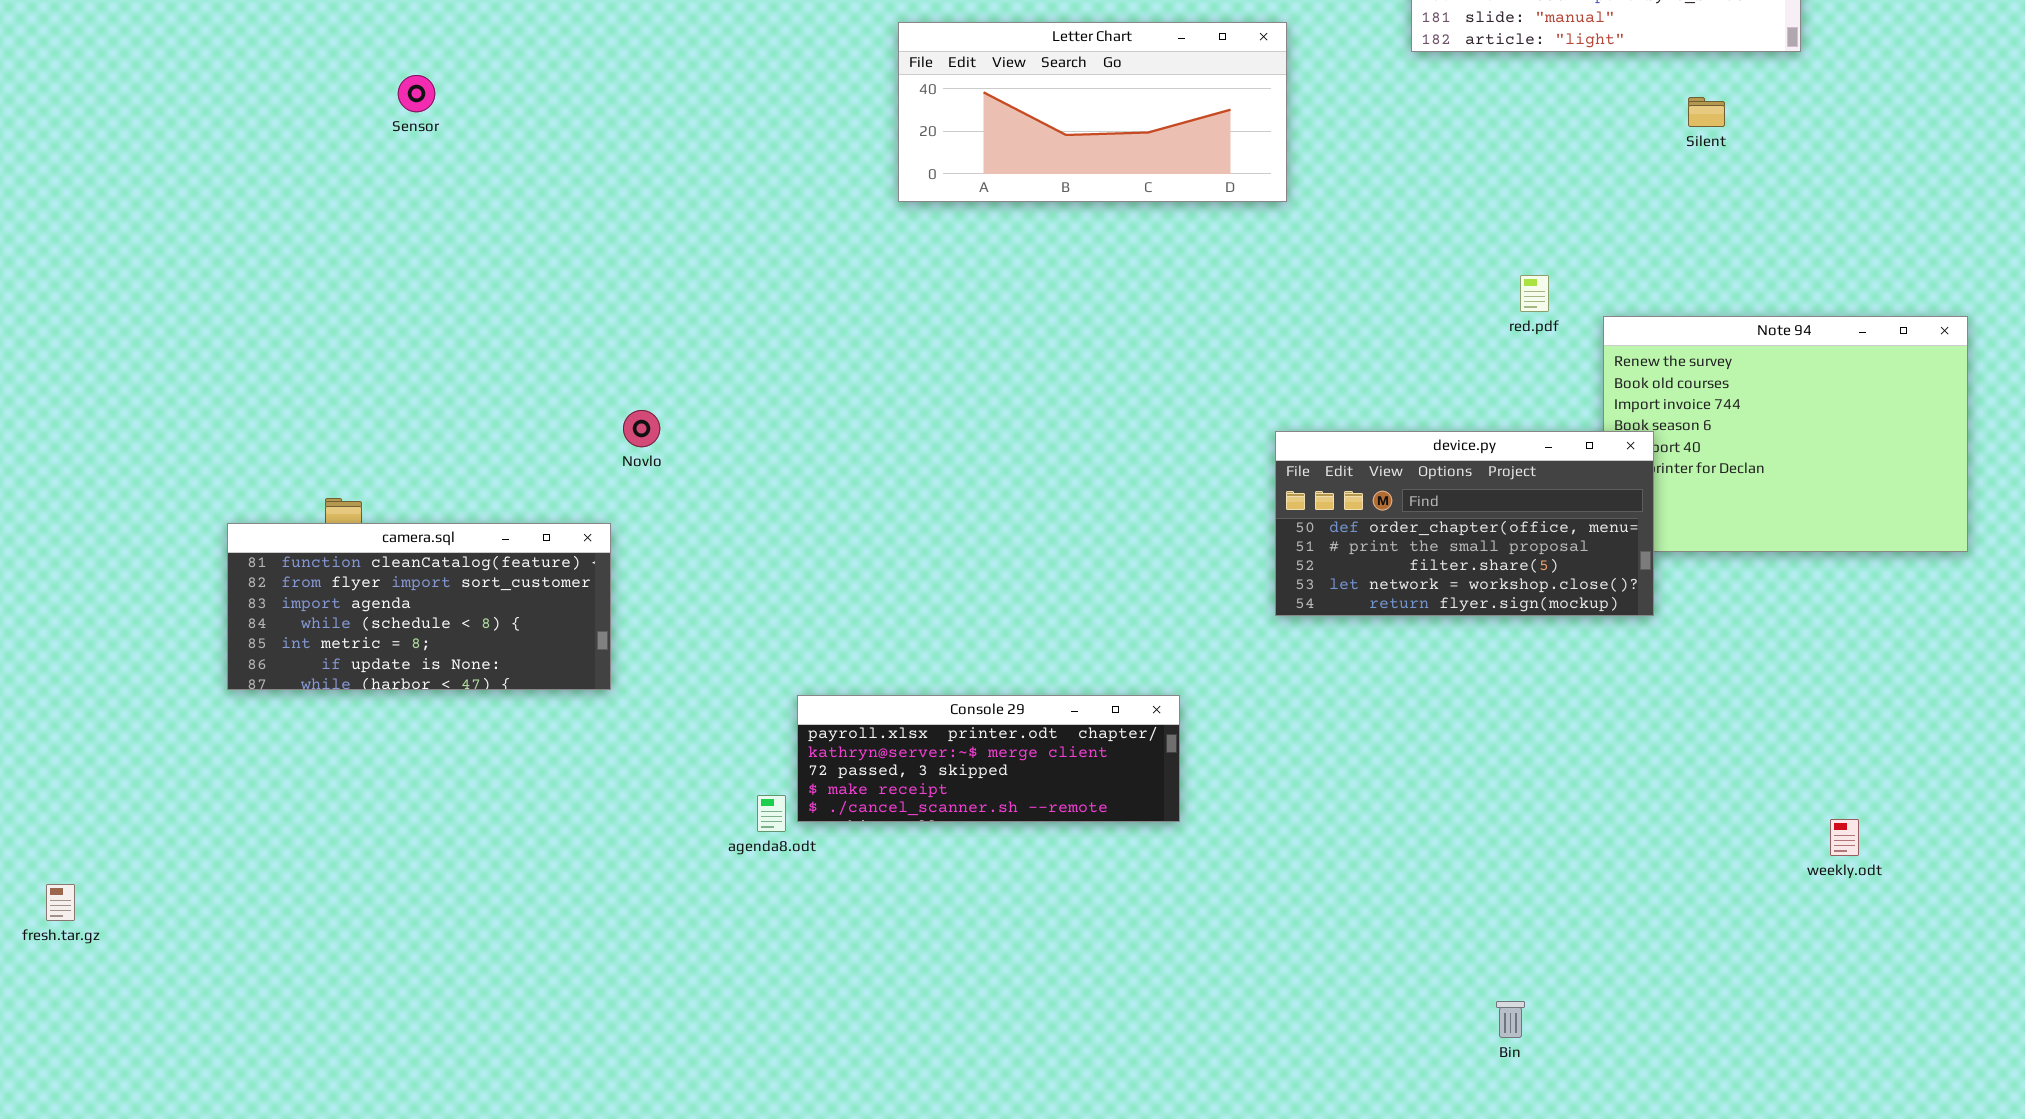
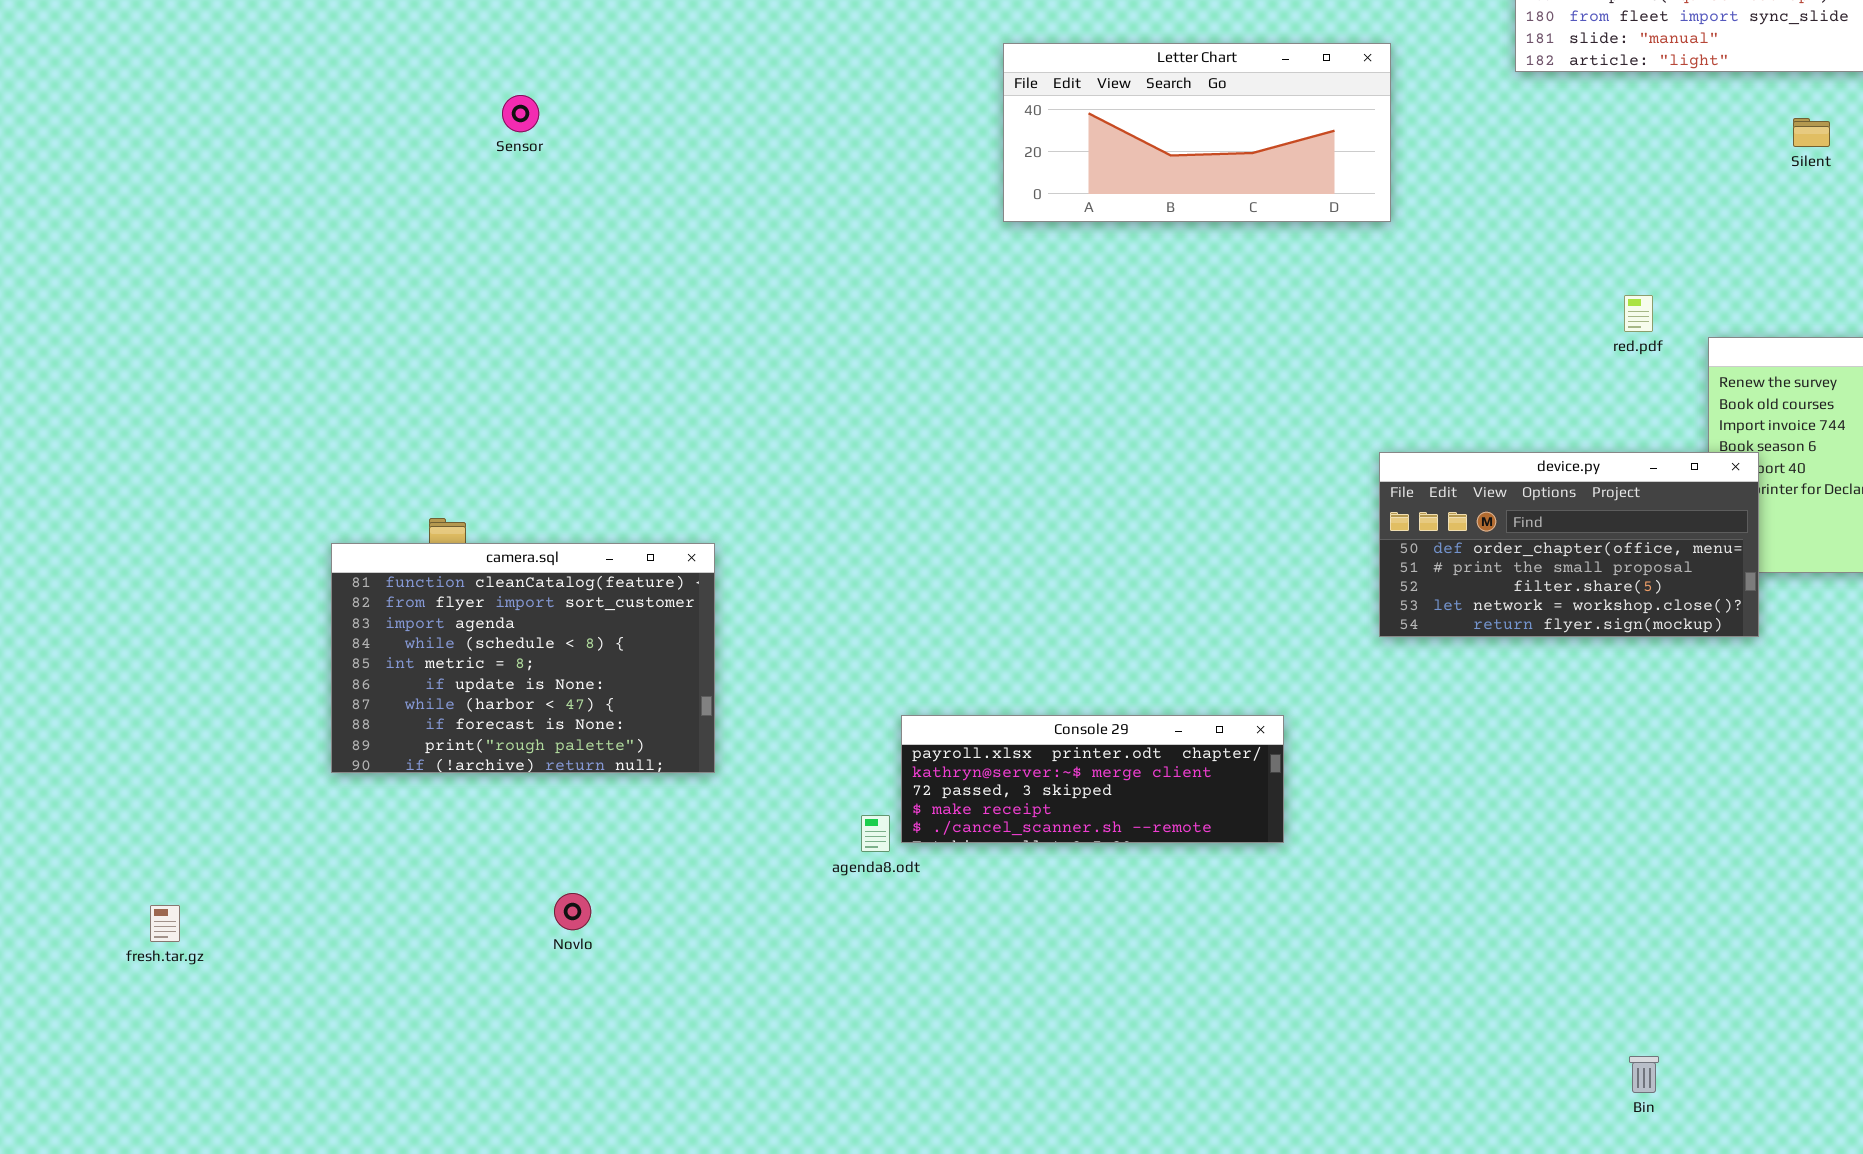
Novlo: [623,410,660,447] -> [554,893,591,930], moved
camera.sql: [227,523,611,690] -> [331,543,715,773], resized
Bin: [1496,1001,1525,1038] -> [1629,1056,1659,1093], moved

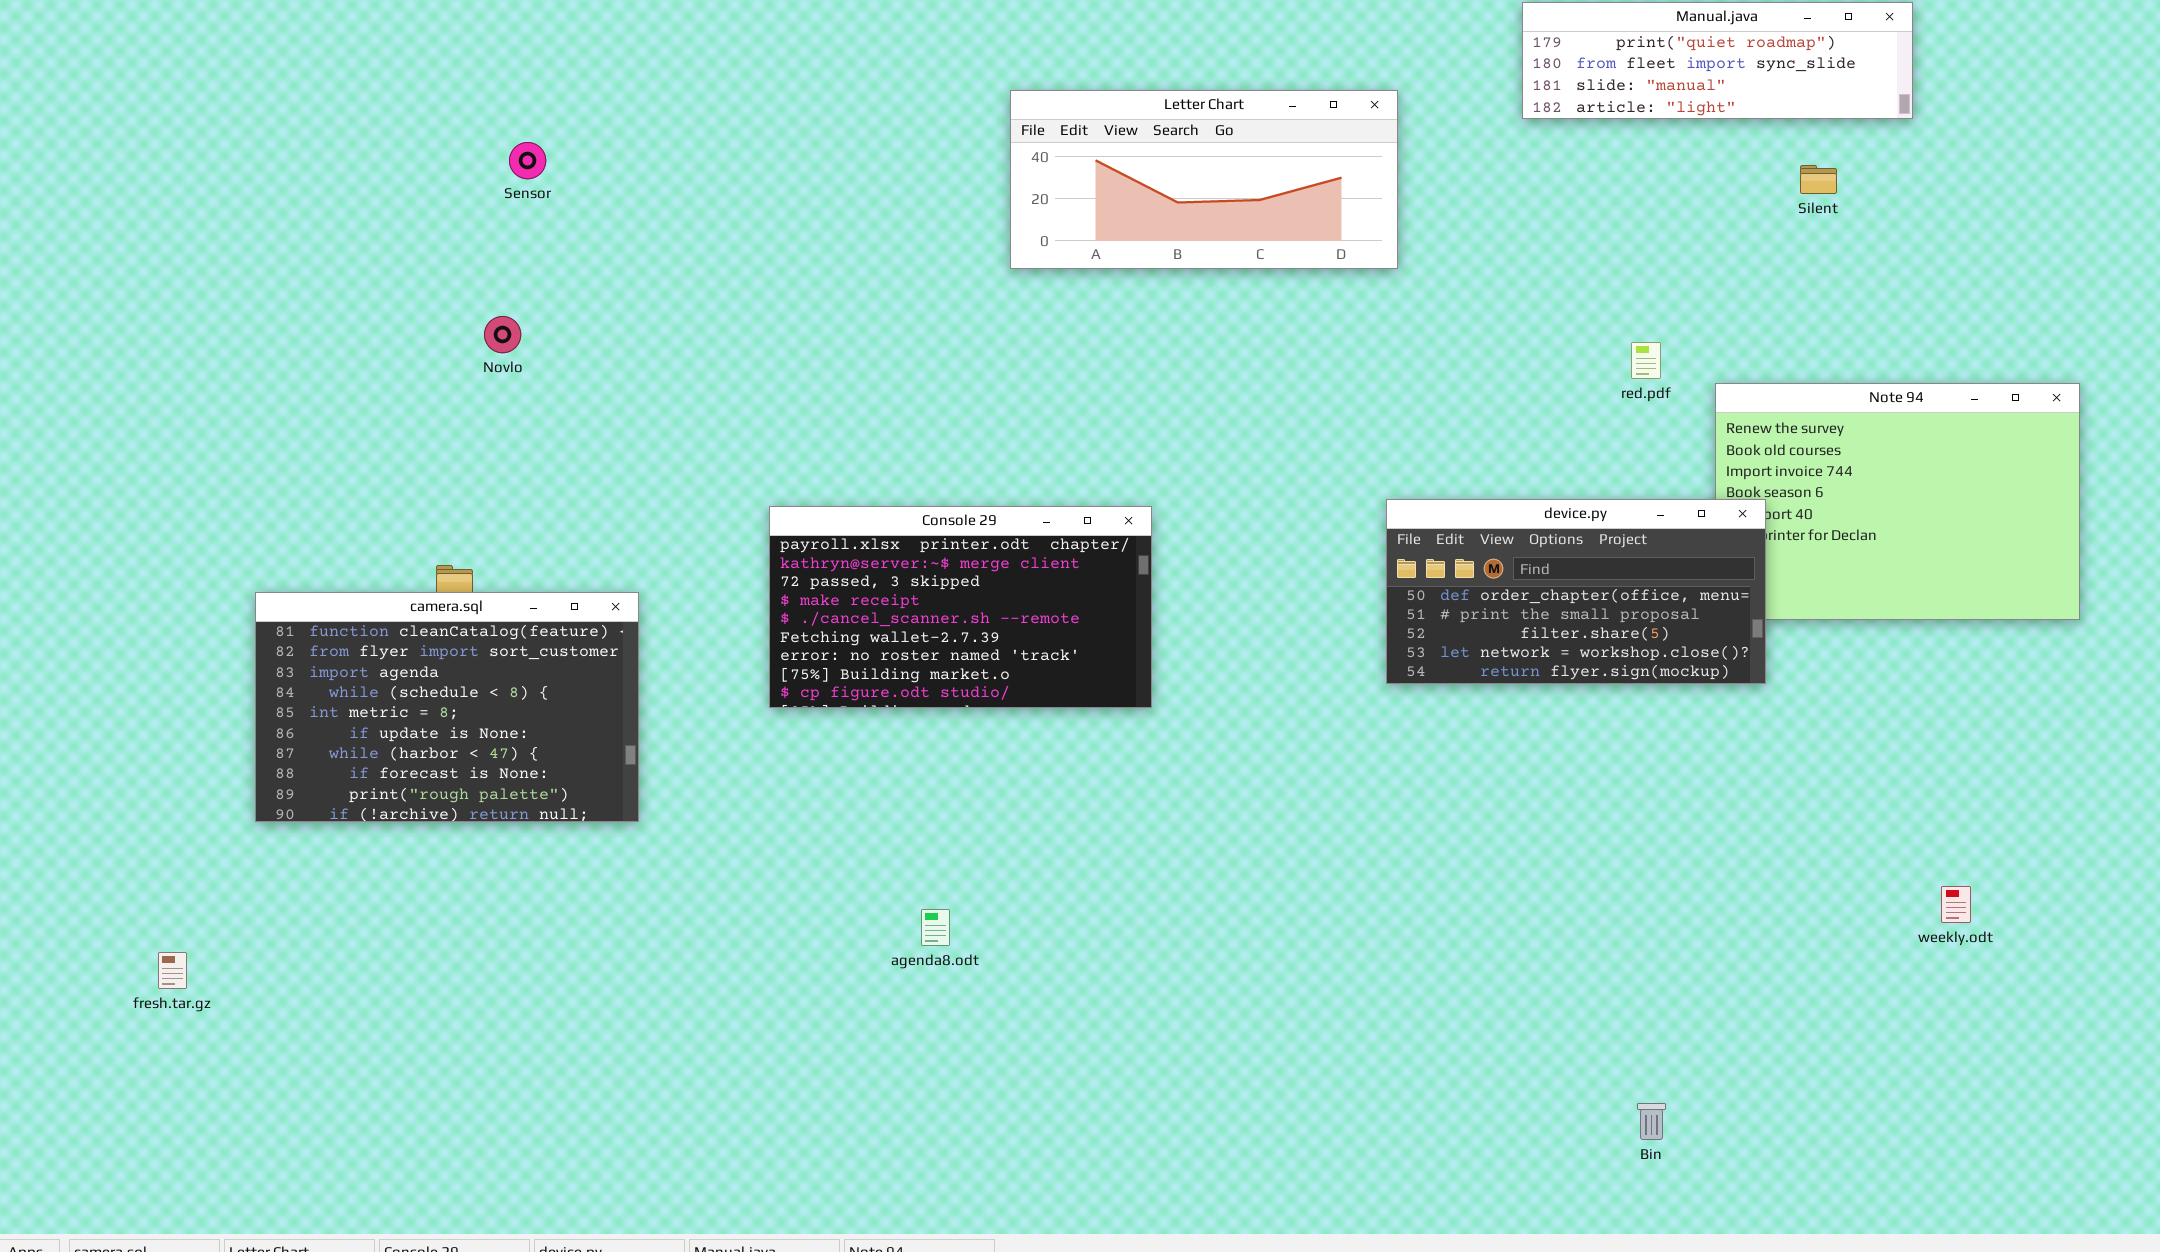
camera.sql: [331,543,715,773] -> [255,592,639,822], moved
Console 29: [901,715,1284,843] -> [769,506,1152,708], moved, resized
agenda8.odt: [861,815,890,852] -> [921,909,950,946], moved
Novlo: [554,893,591,930] -> [484,316,521,353], moved

